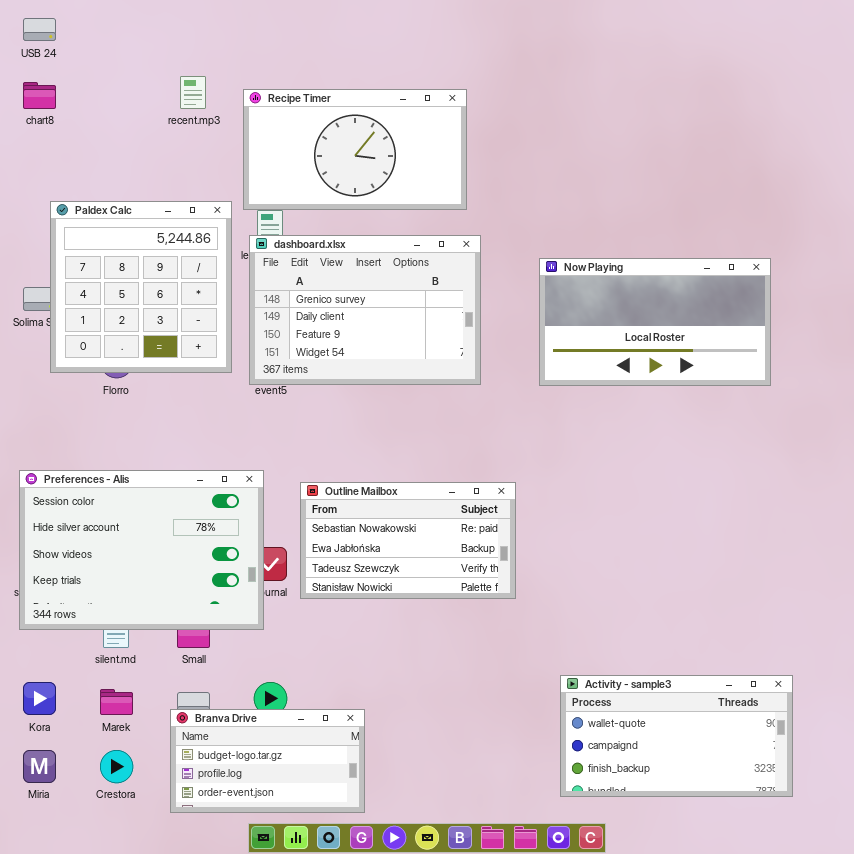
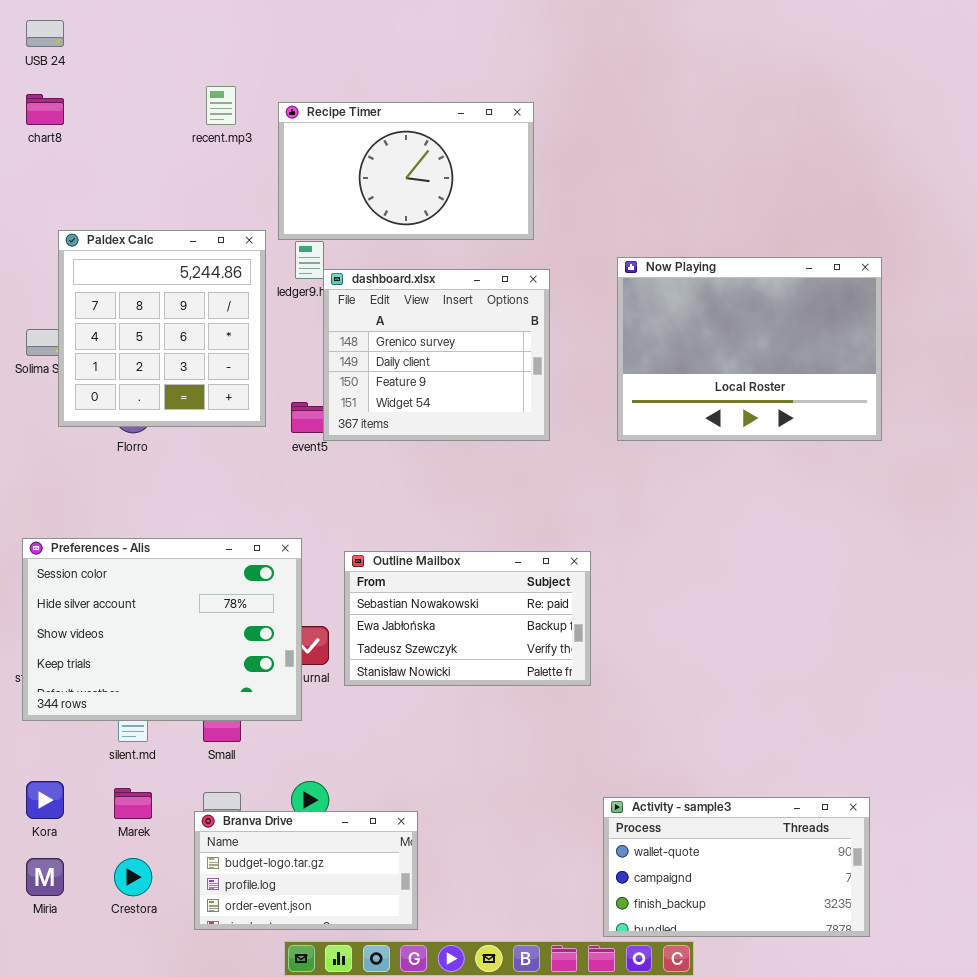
dashboard.xlsx: [249,235,481,385] -> [323,269,550,441], resized
Now Playing: [539,258,771,386] -> [617,257,882,441], resized
Activity - sample3: [560,675,793,797] -> [603,797,870,937], moved

